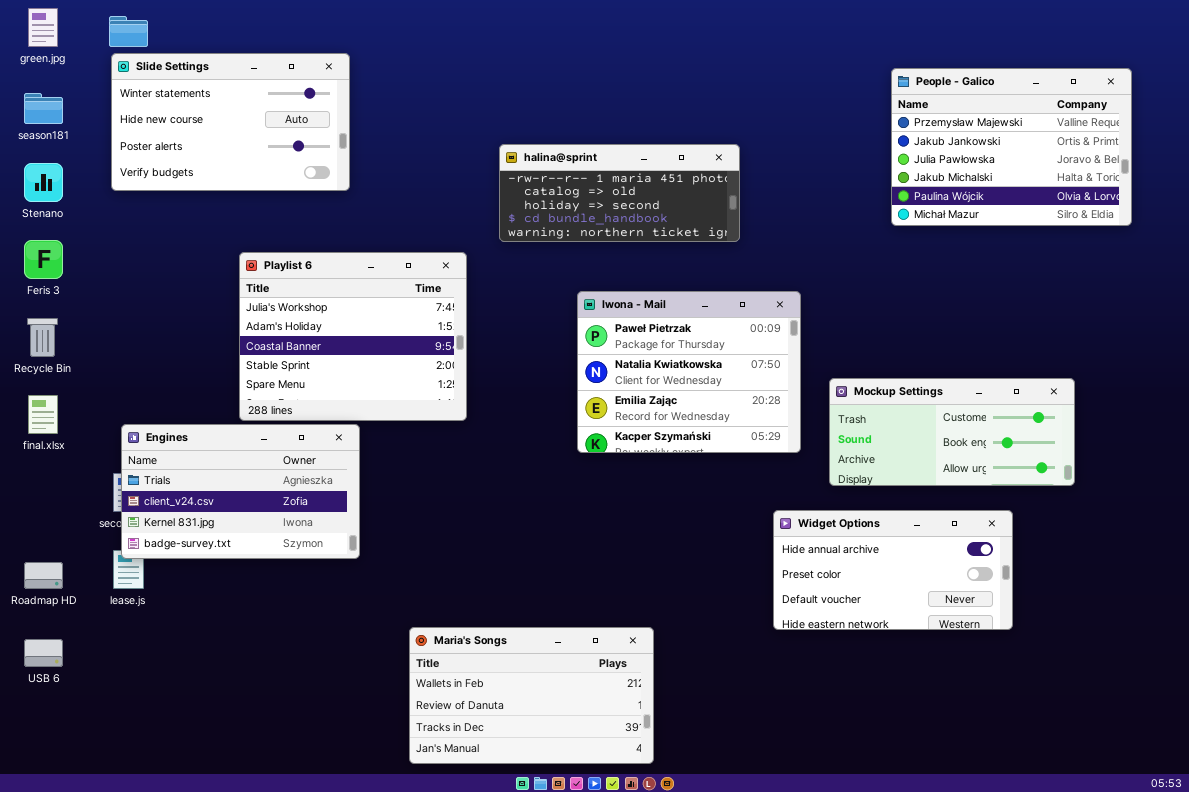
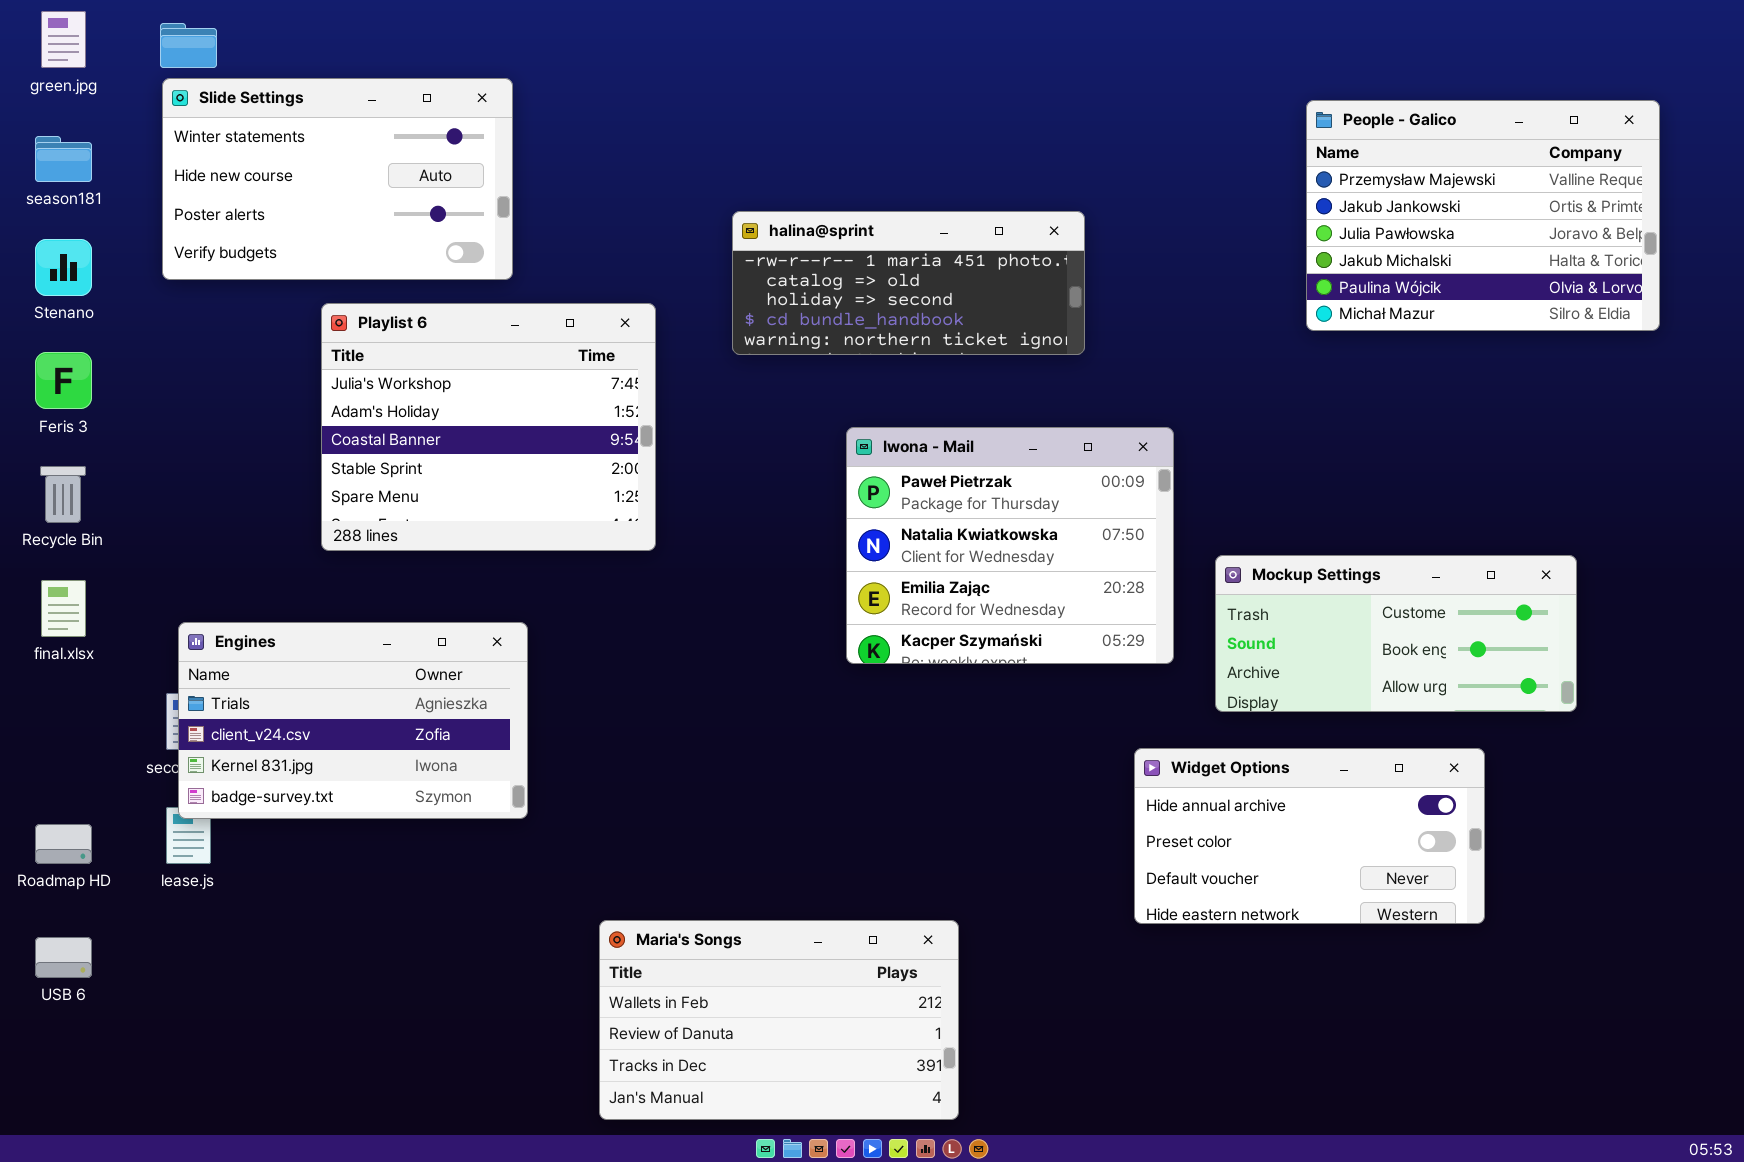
Playlist 6: [239,252,467,421] -> [321,303,656,551], moved

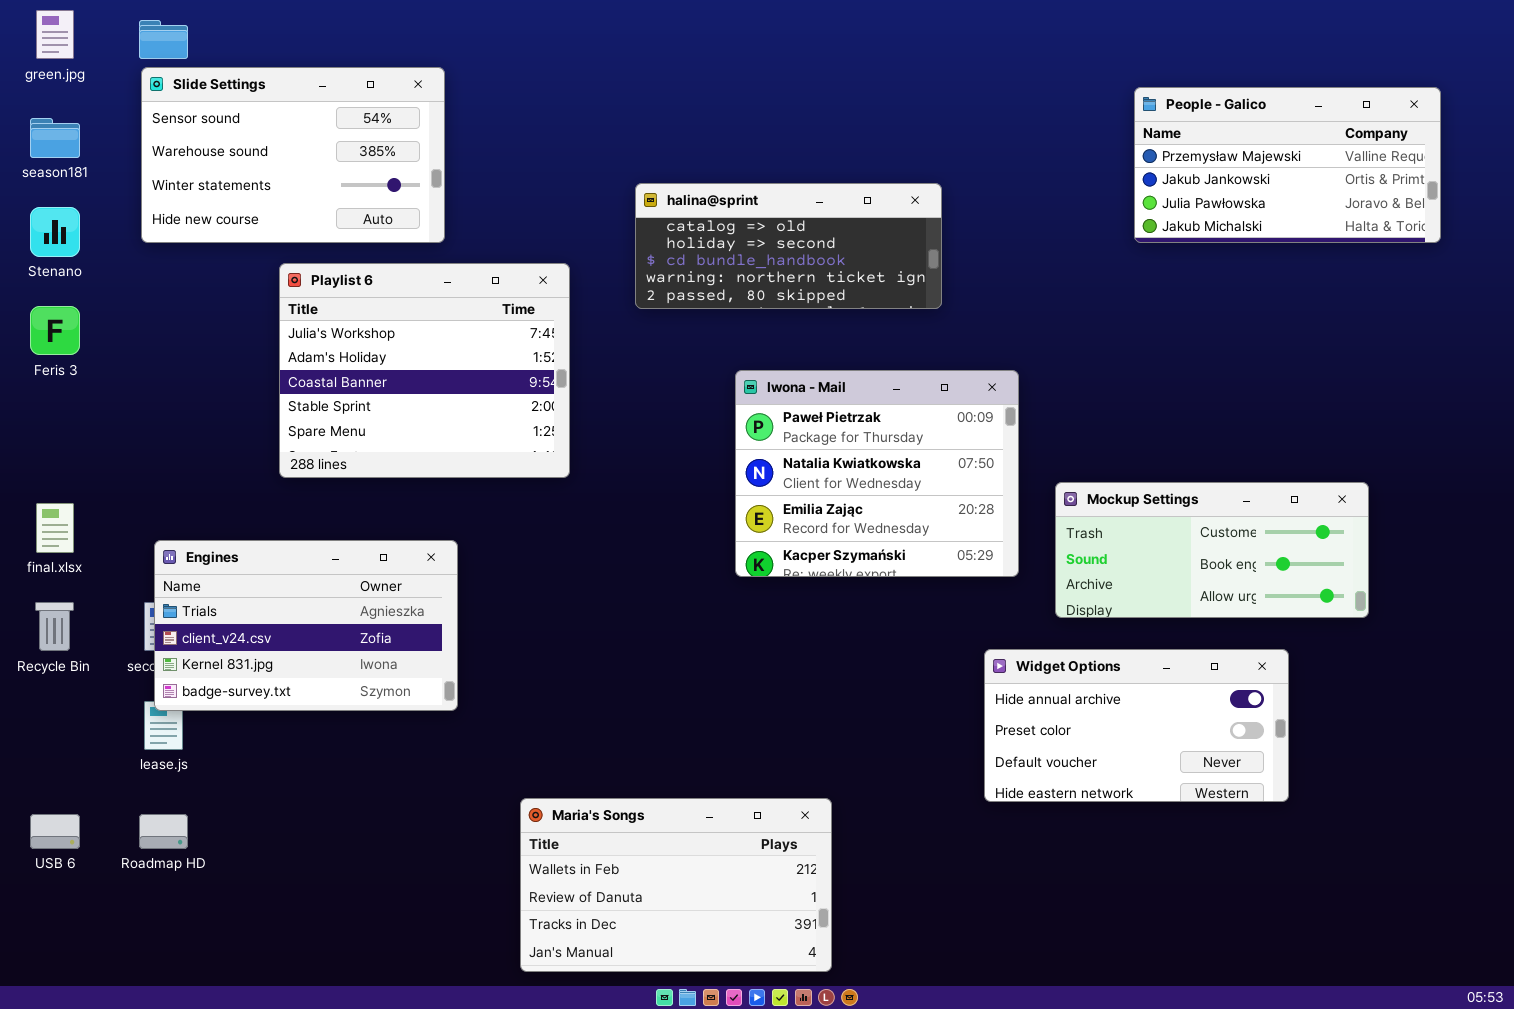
Slide Settings: [162,78,513,280] -> [141,67,445,243], scrolled up 2 rows
People - Galico: [1306,100,1660,331] -> [1134,87,1441,243], resized
halina@sprint: [732,211,1085,355] -> [635,183,942,309], scrolled down 1 row
Recycle Bin: [40,466,86,523] -> [35,602,74,651], moved
Roadmap HD: [35,824,92,864] -> [139,814,188,849], moved

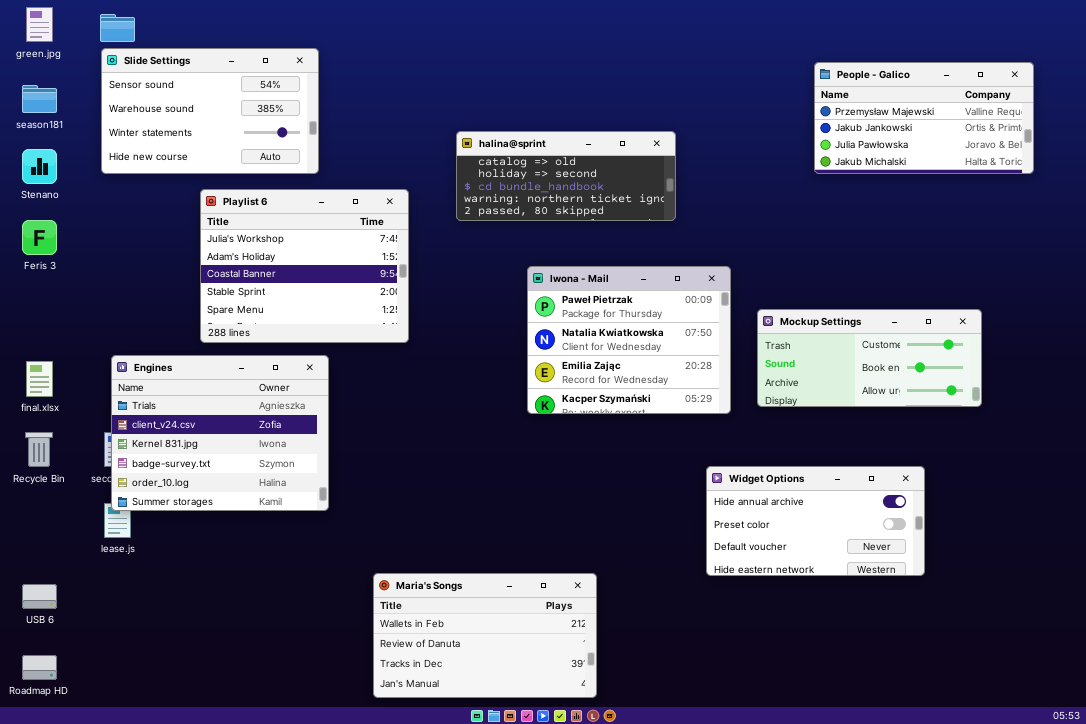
Mockup Settings: [1055,482,1369,618] -> [757,309,982,407], moved
Engines: [154,540,458,711] -> [111,355,329,511], resized
Roadmap HD: [139,814,188,849] -> [22,655,57,680], moved

